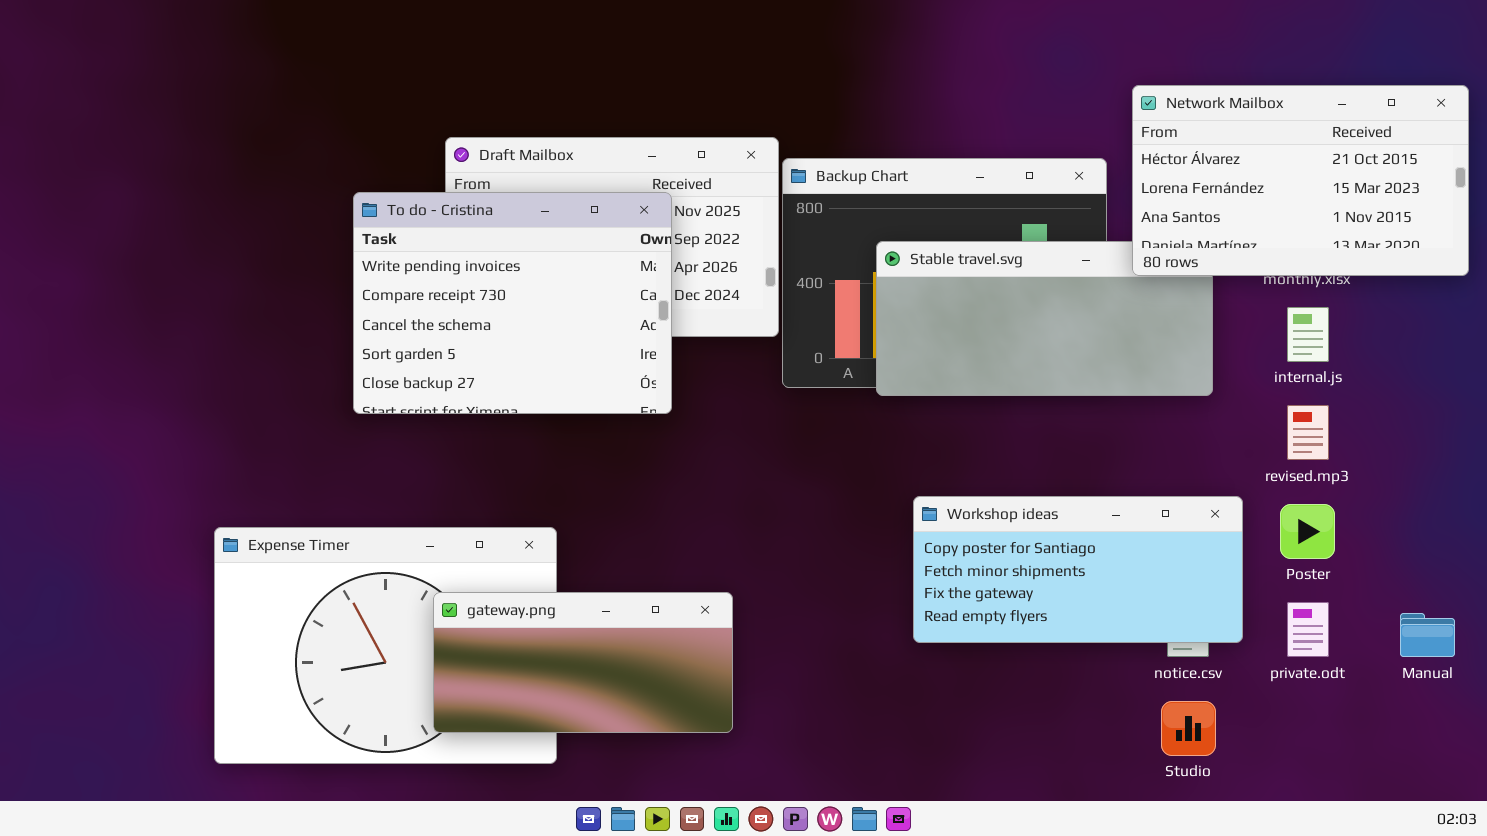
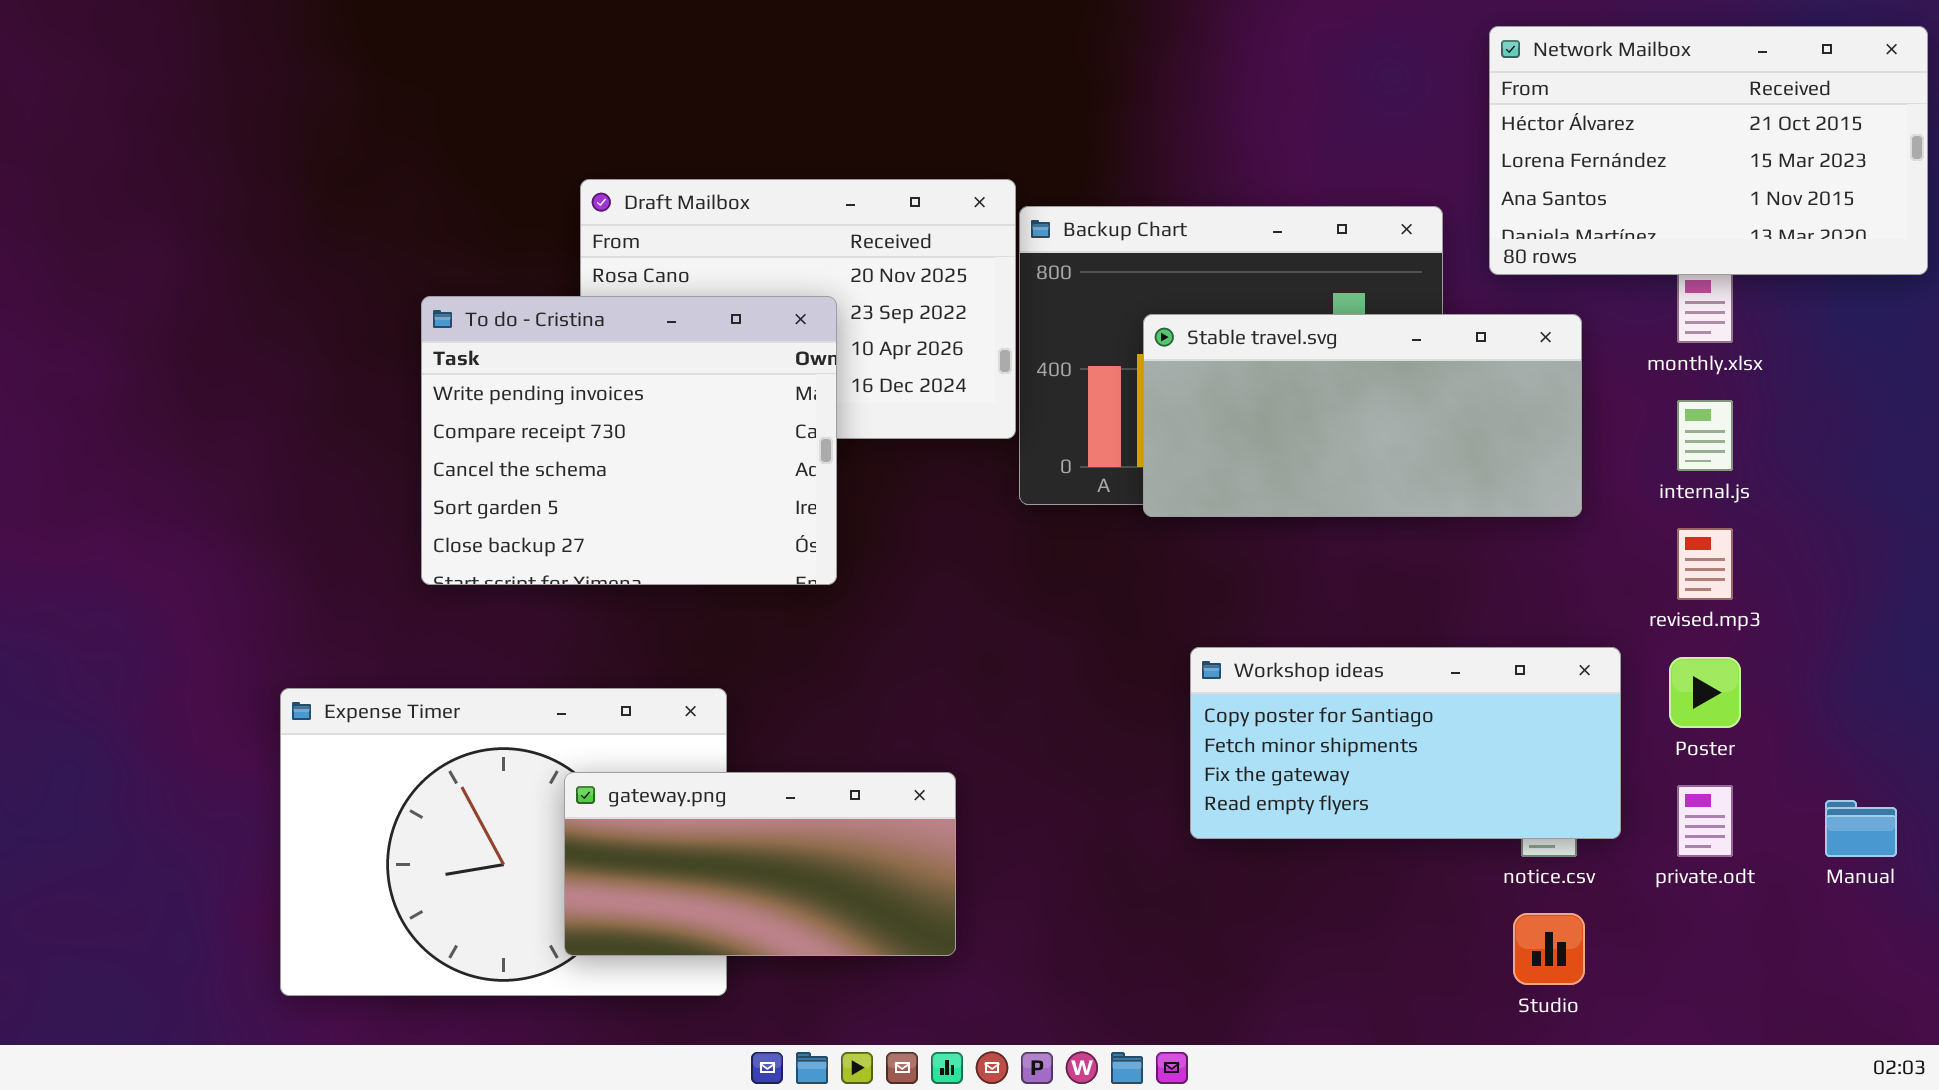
Network Mailbox: [1132,85,1469,276] -> [1489,26,1928,275], moved
To do - Cristina: [353,192,672,414] -> [421,296,837,585], moved

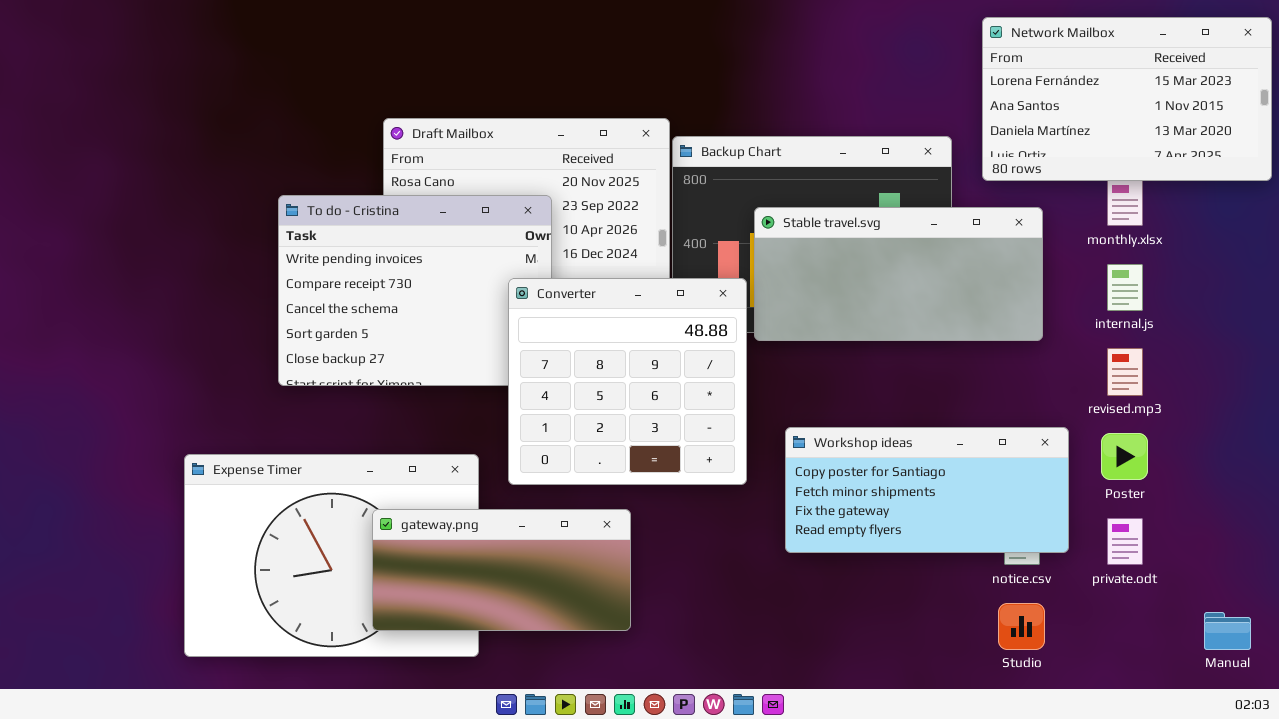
Network Mailbox: [1489,26,1928,275] -> [982,17,1272,181], scrolled down 1 row
Converter: none -> [508,278,747,485], opened
Manual: [1825,800,1897,857] -> [1204,612,1251,650], moved

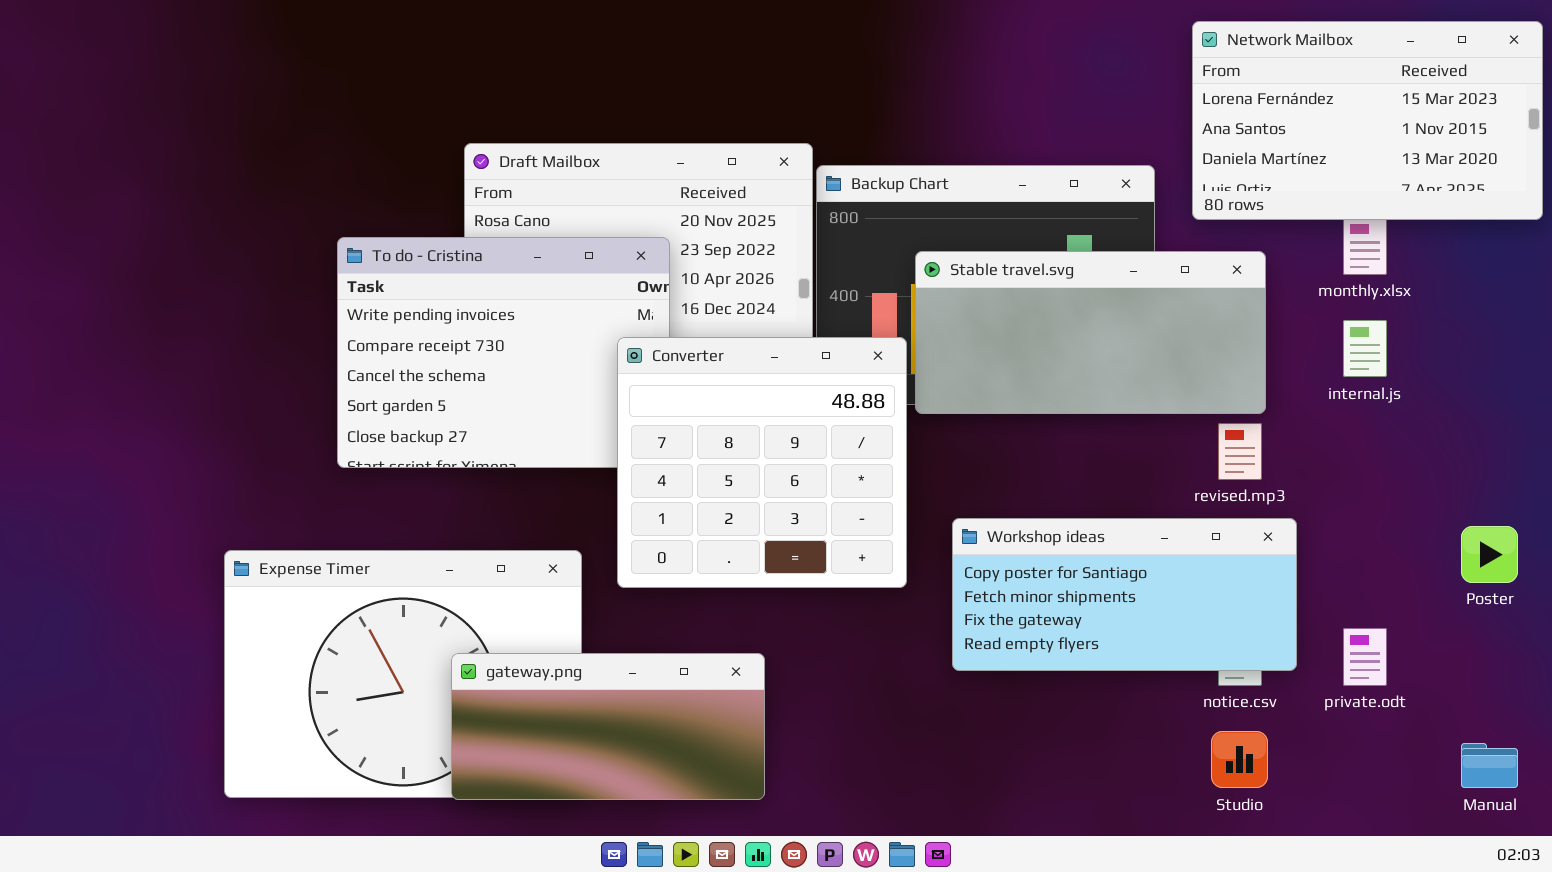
revised.mp3: [1107,348,1143,396] -> [1218,423,1262,480], moved
Poster: [1101,433,1148,480] -> [1461,526,1518,583], moved
gateway.png: [372,509,631,631] -> [451,653,765,800], moved

